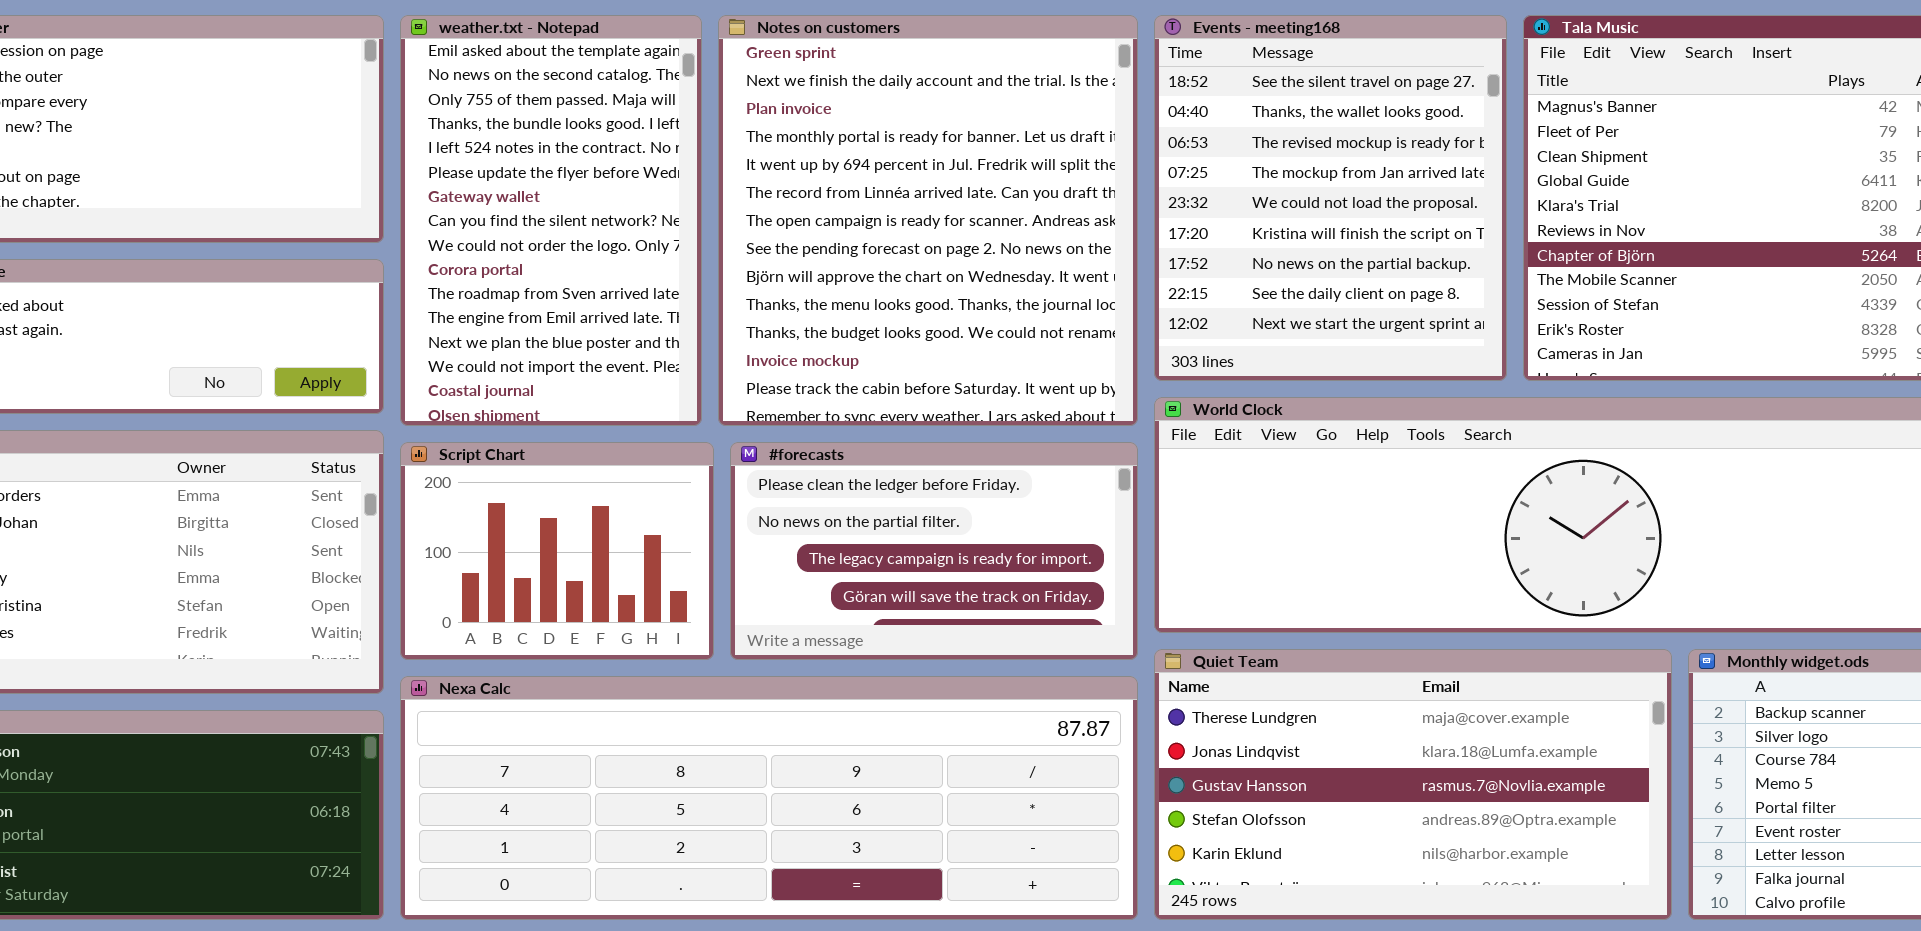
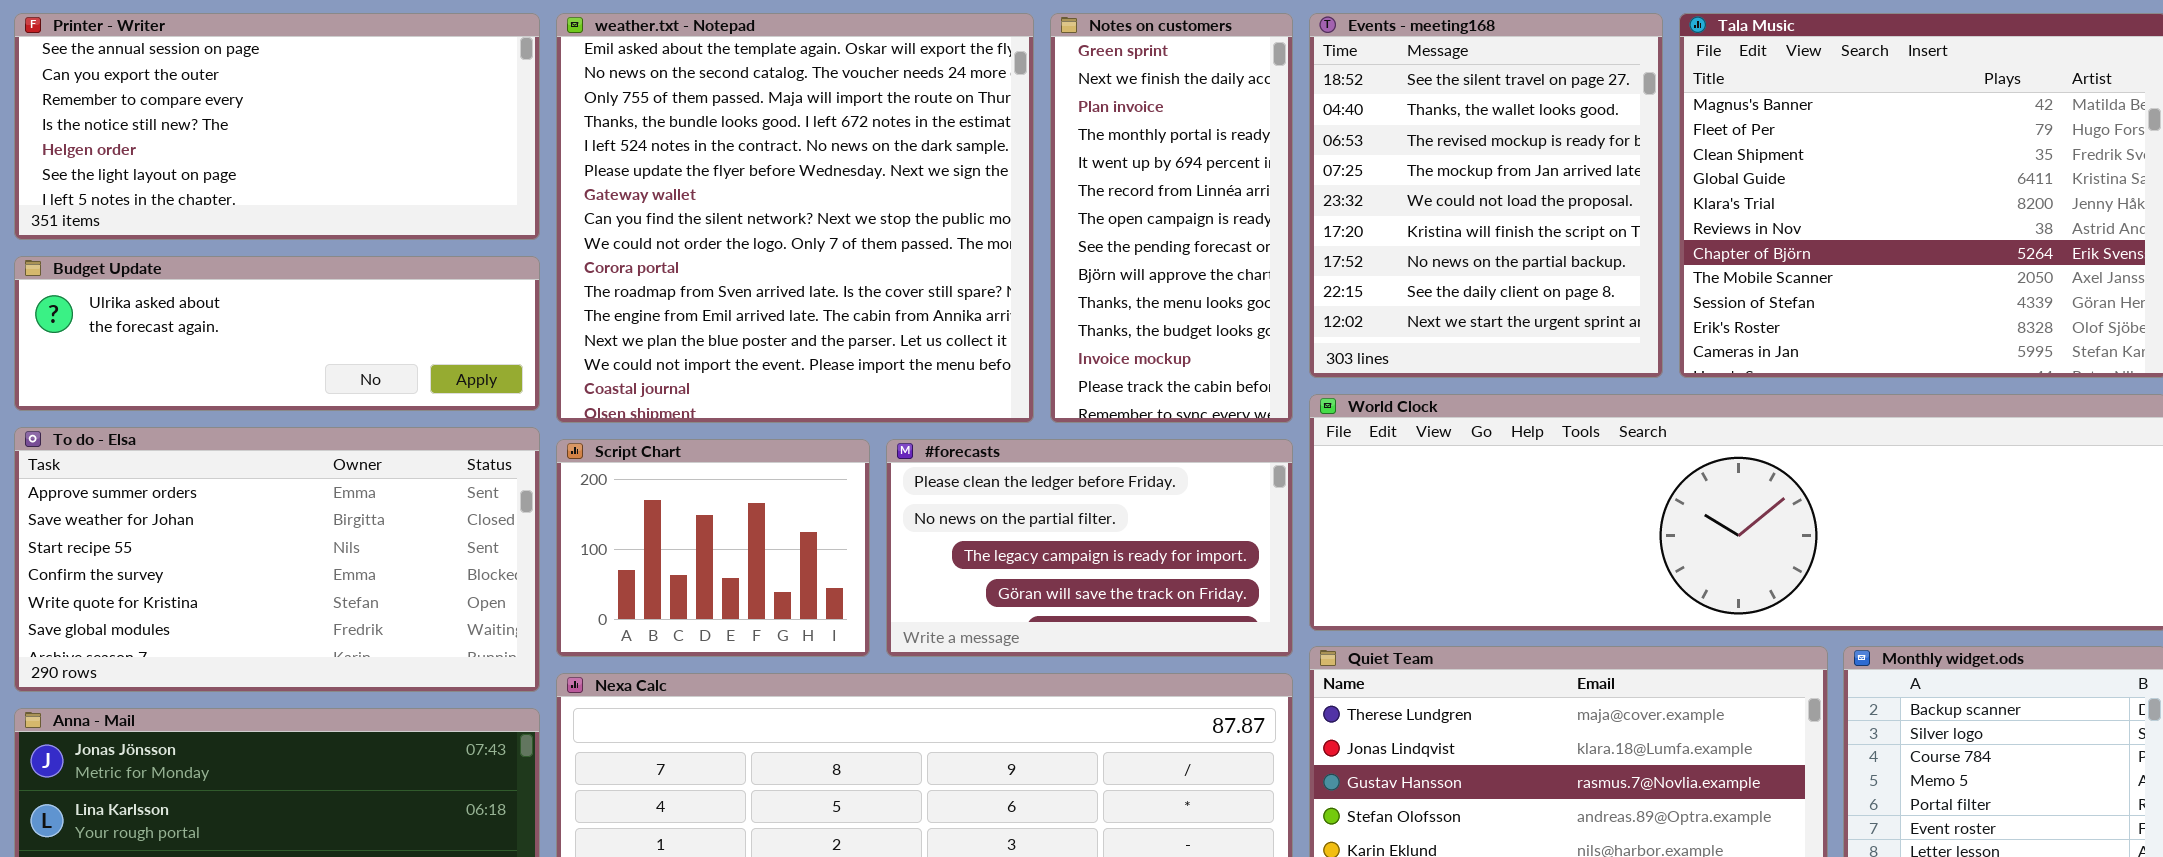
weather.txt - Notepad: [400,15,702,426] -> [556,13,1034,423], resized
Notes on customers: [718,15,1138,426] -> [1050,13,1293,423], resized

